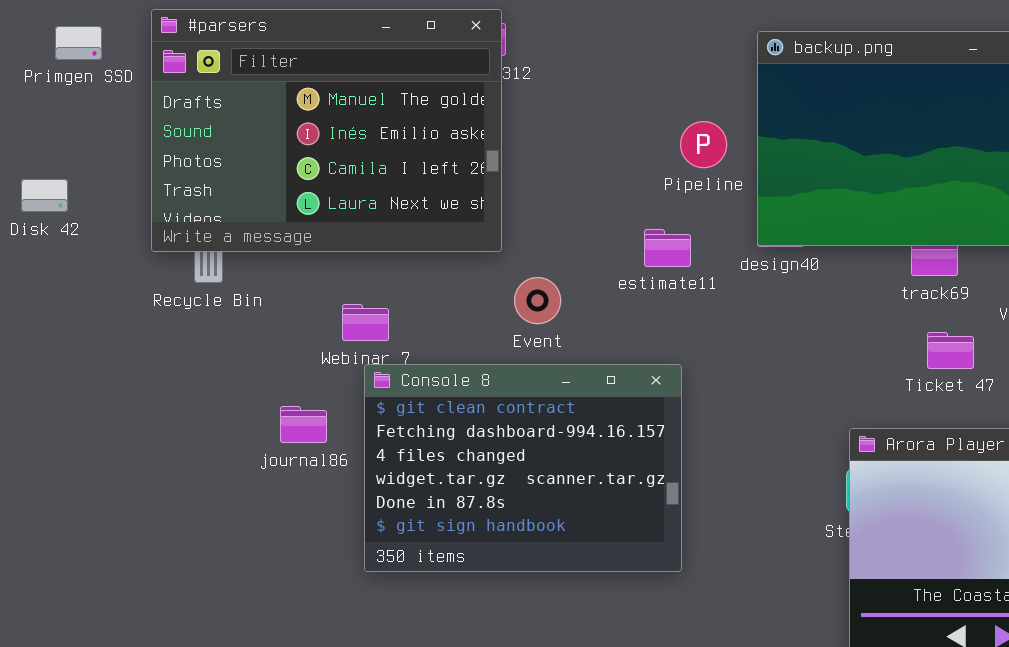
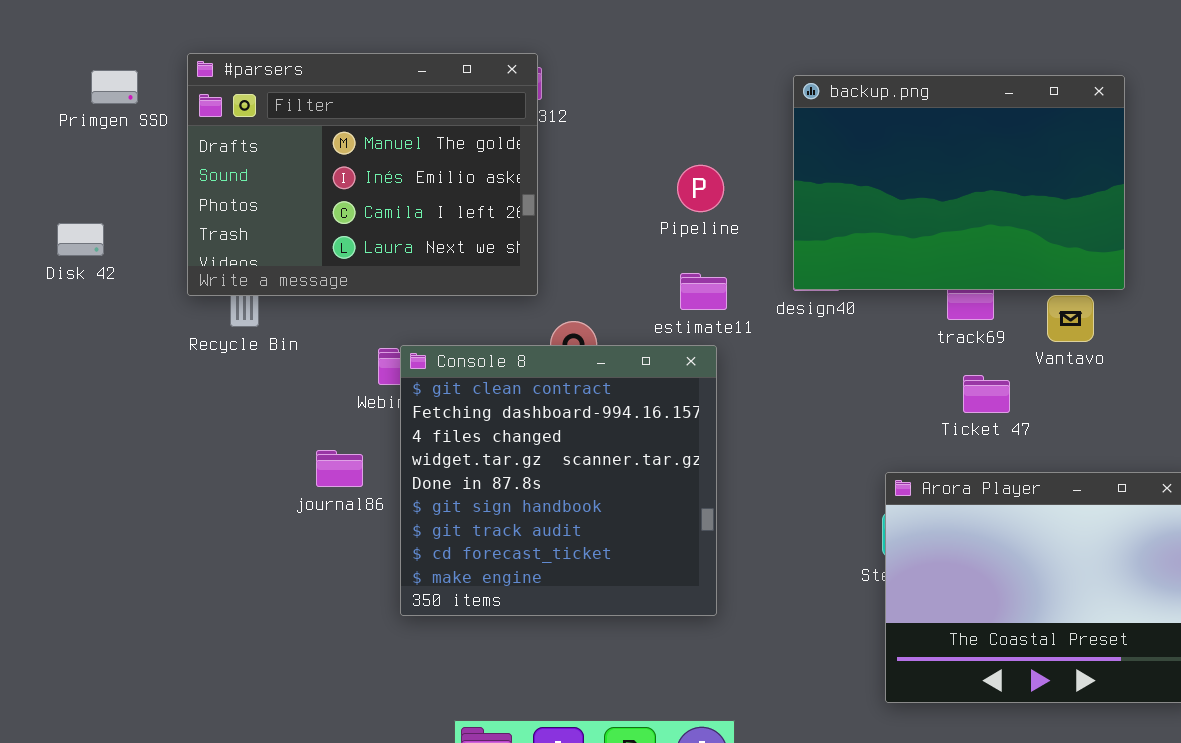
Pipeline: [680,121,727,168] -> [677,165,724,212], moved
Console 8: [364,364,682,572] -> [400,345,717,616], resized

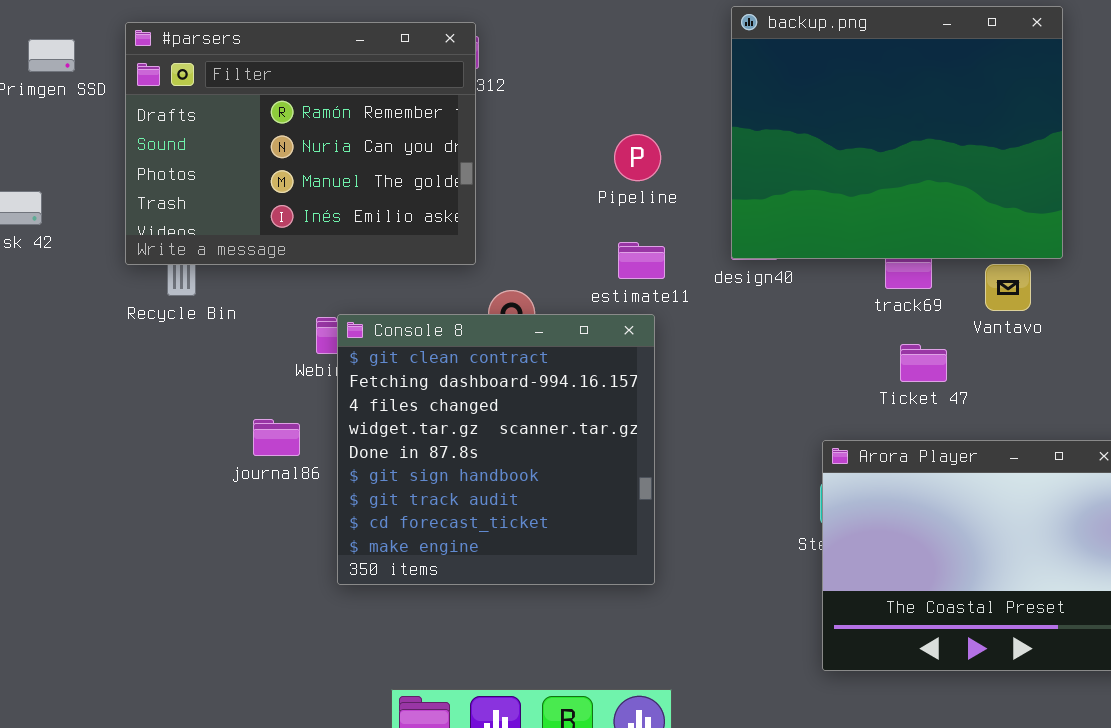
#parsers: [187,53,538,296] -> [125,22,476,265], scrolled up 2 rows
backup.png: [793,75,1125,290] -> [731,6,1063,259], resized

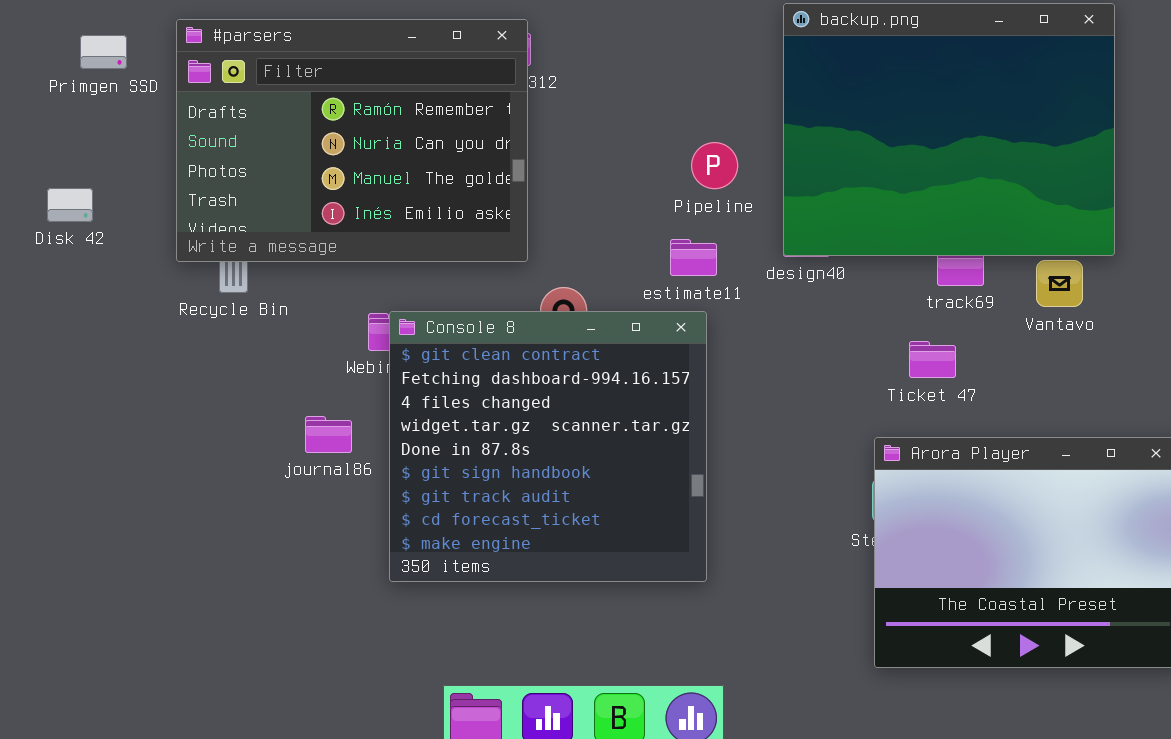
Pipeline: [614,134,661,181] -> [691,142,738,189], moved
Ticket 47: [900,344,947,382] -> [909,341,956,378], moved

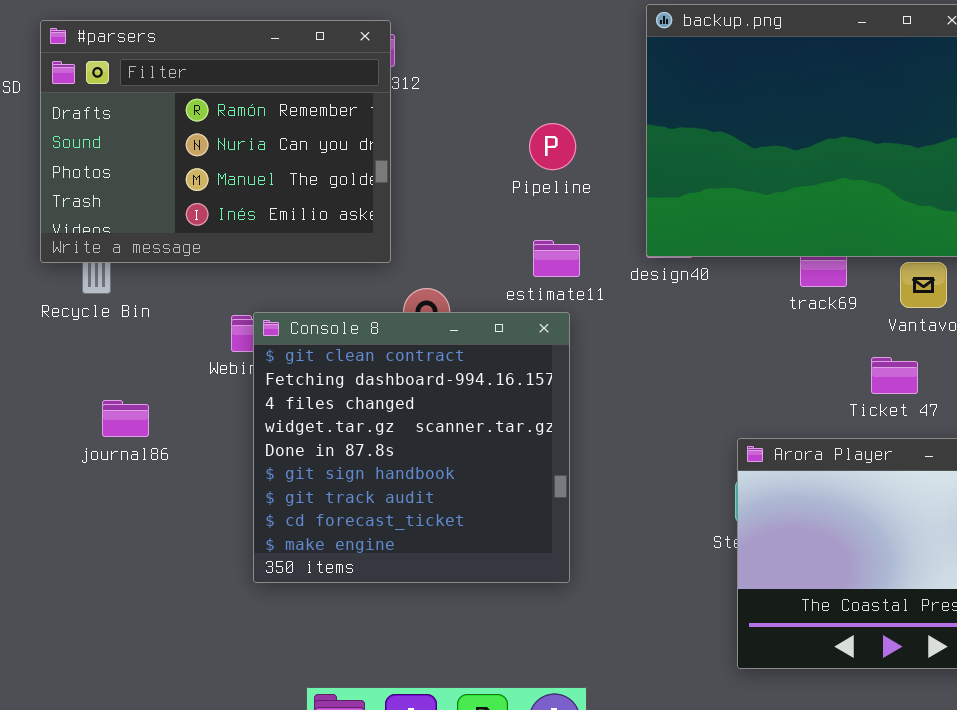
Pipeline: [691,142,738,189] -> [529,123,576,170], moved
Ticket 47: [909,341,956,378] -> [871,357,918,394], moved
journal86: [305,416,352,453] -> [102,400,149,437], moved

